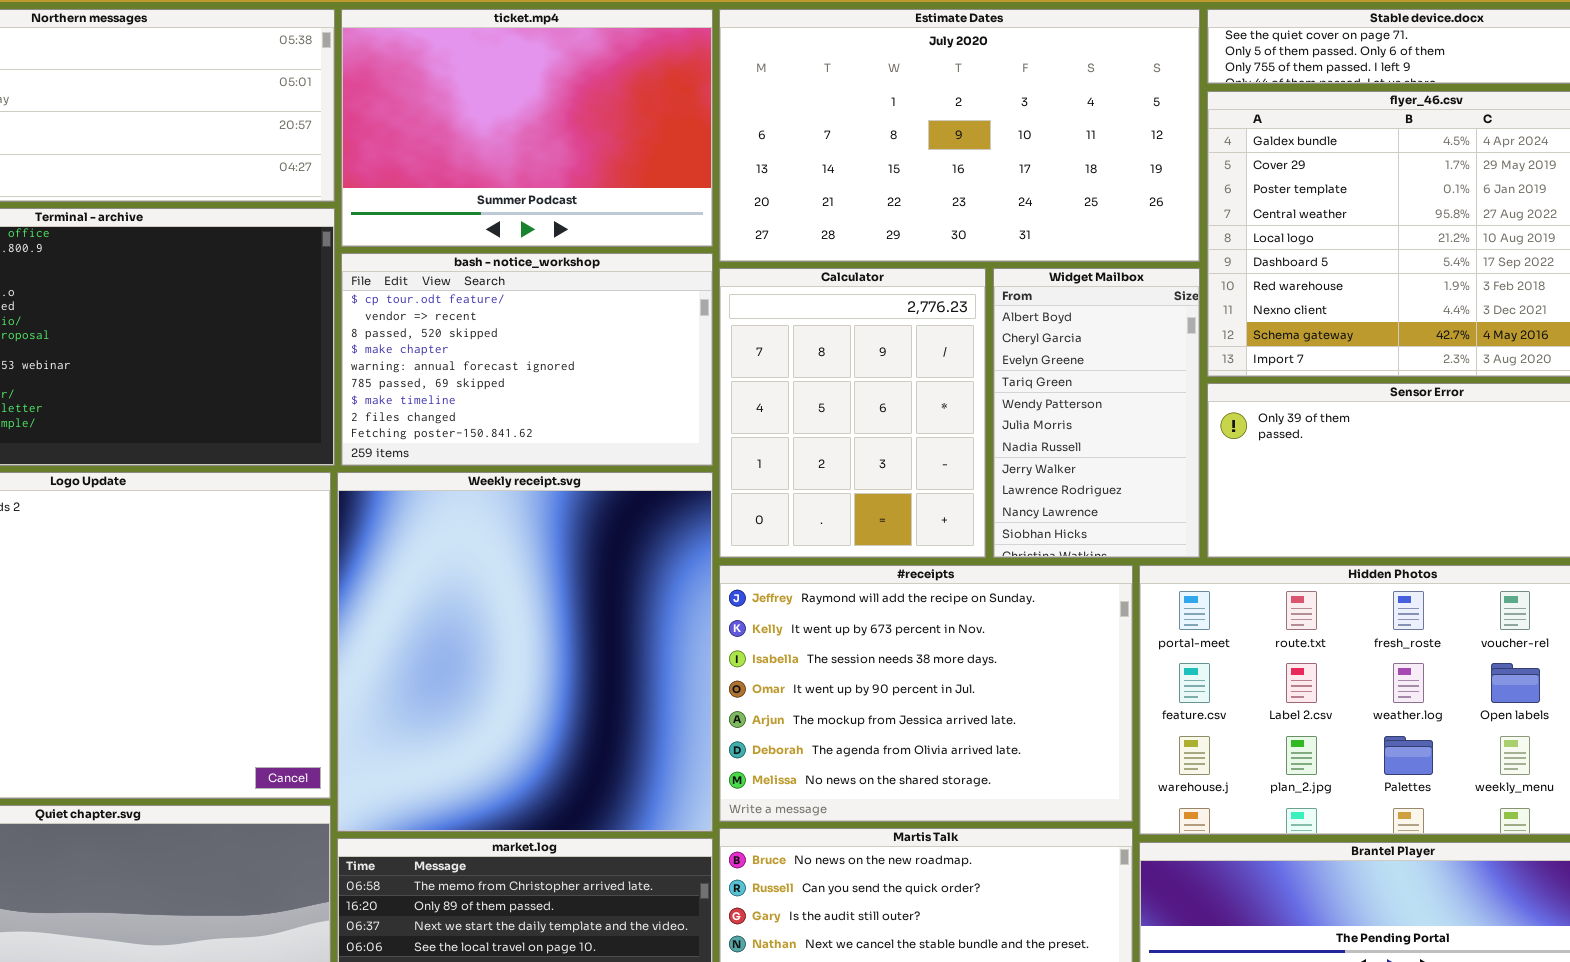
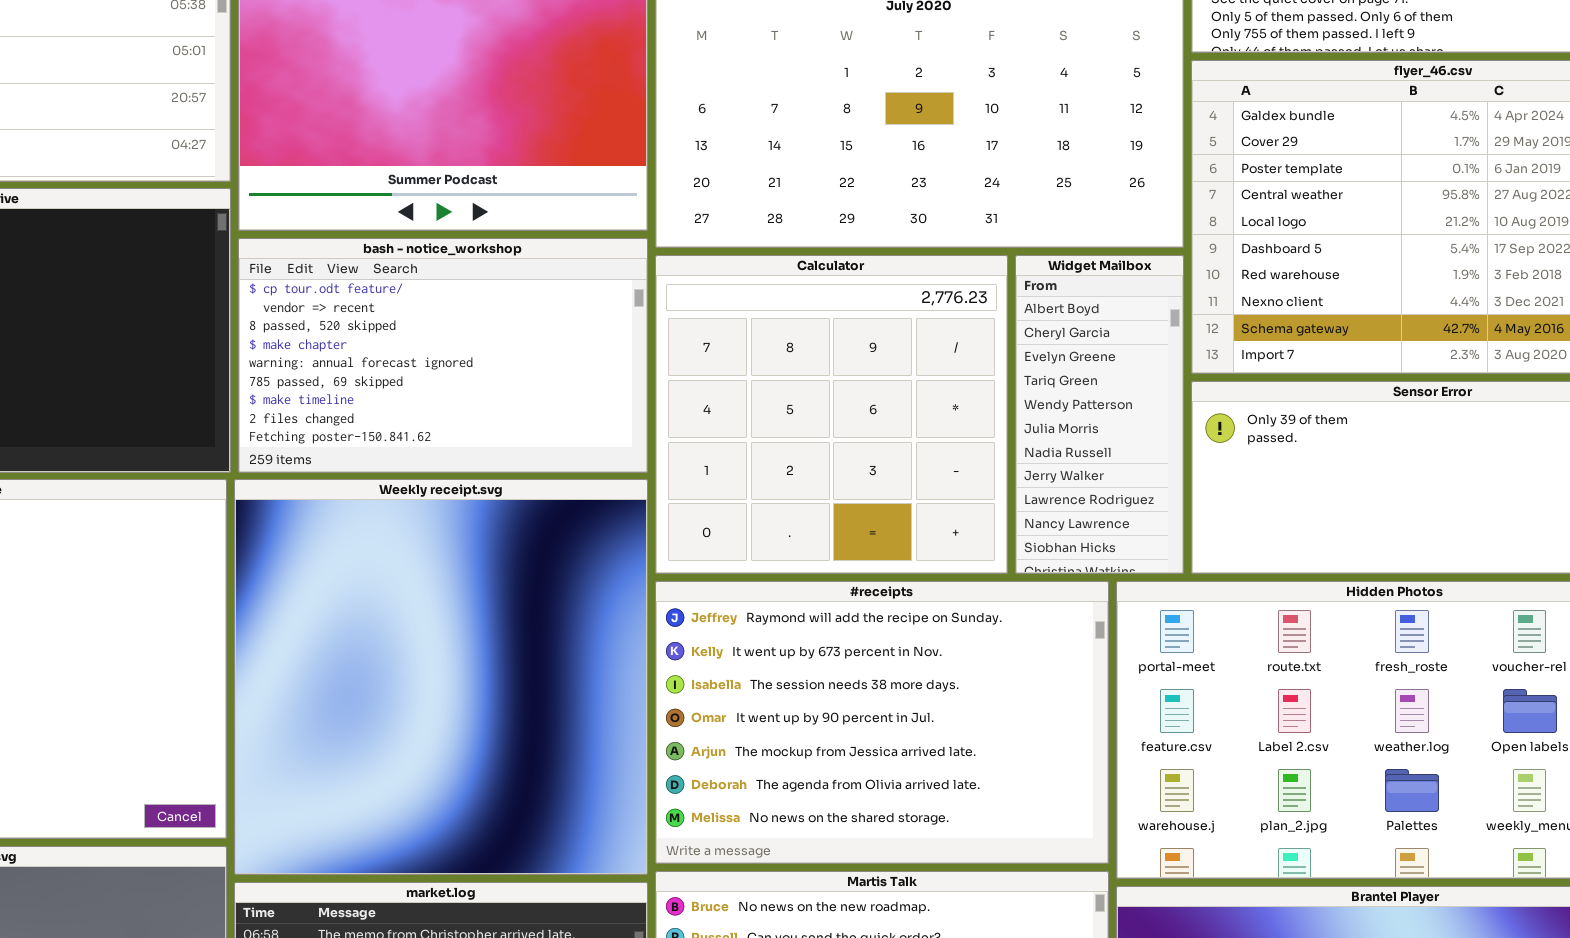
Calculator: [719,268,986,558] -> [655,255,1008,574], resized
Widget Mailbox: [993,268,1200,558] -> [1015,255,1184,574], resized

